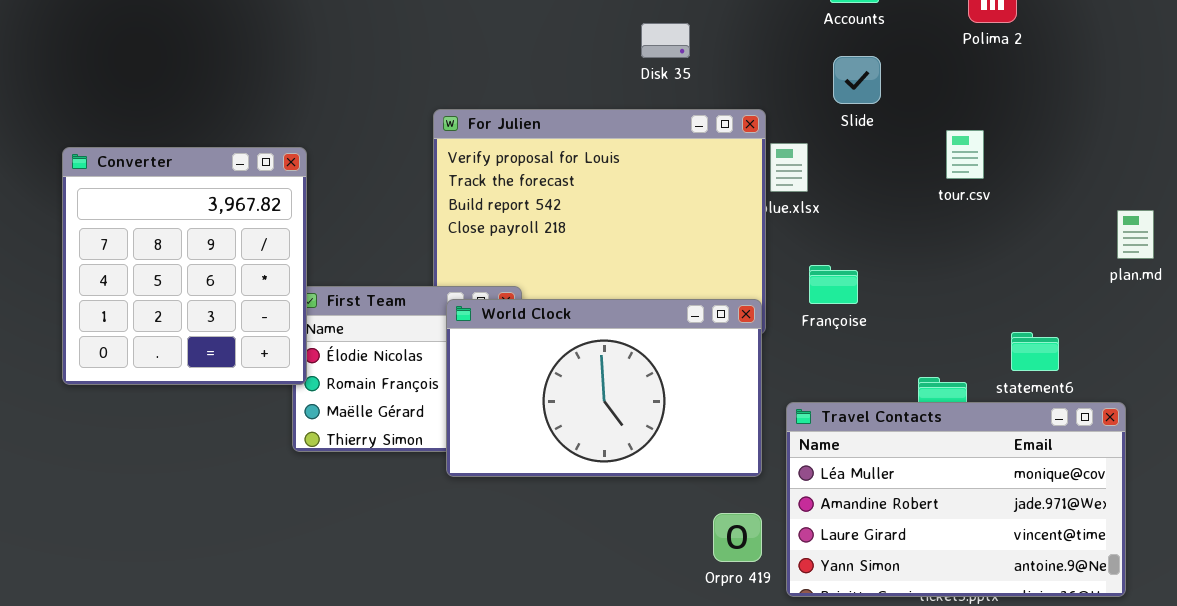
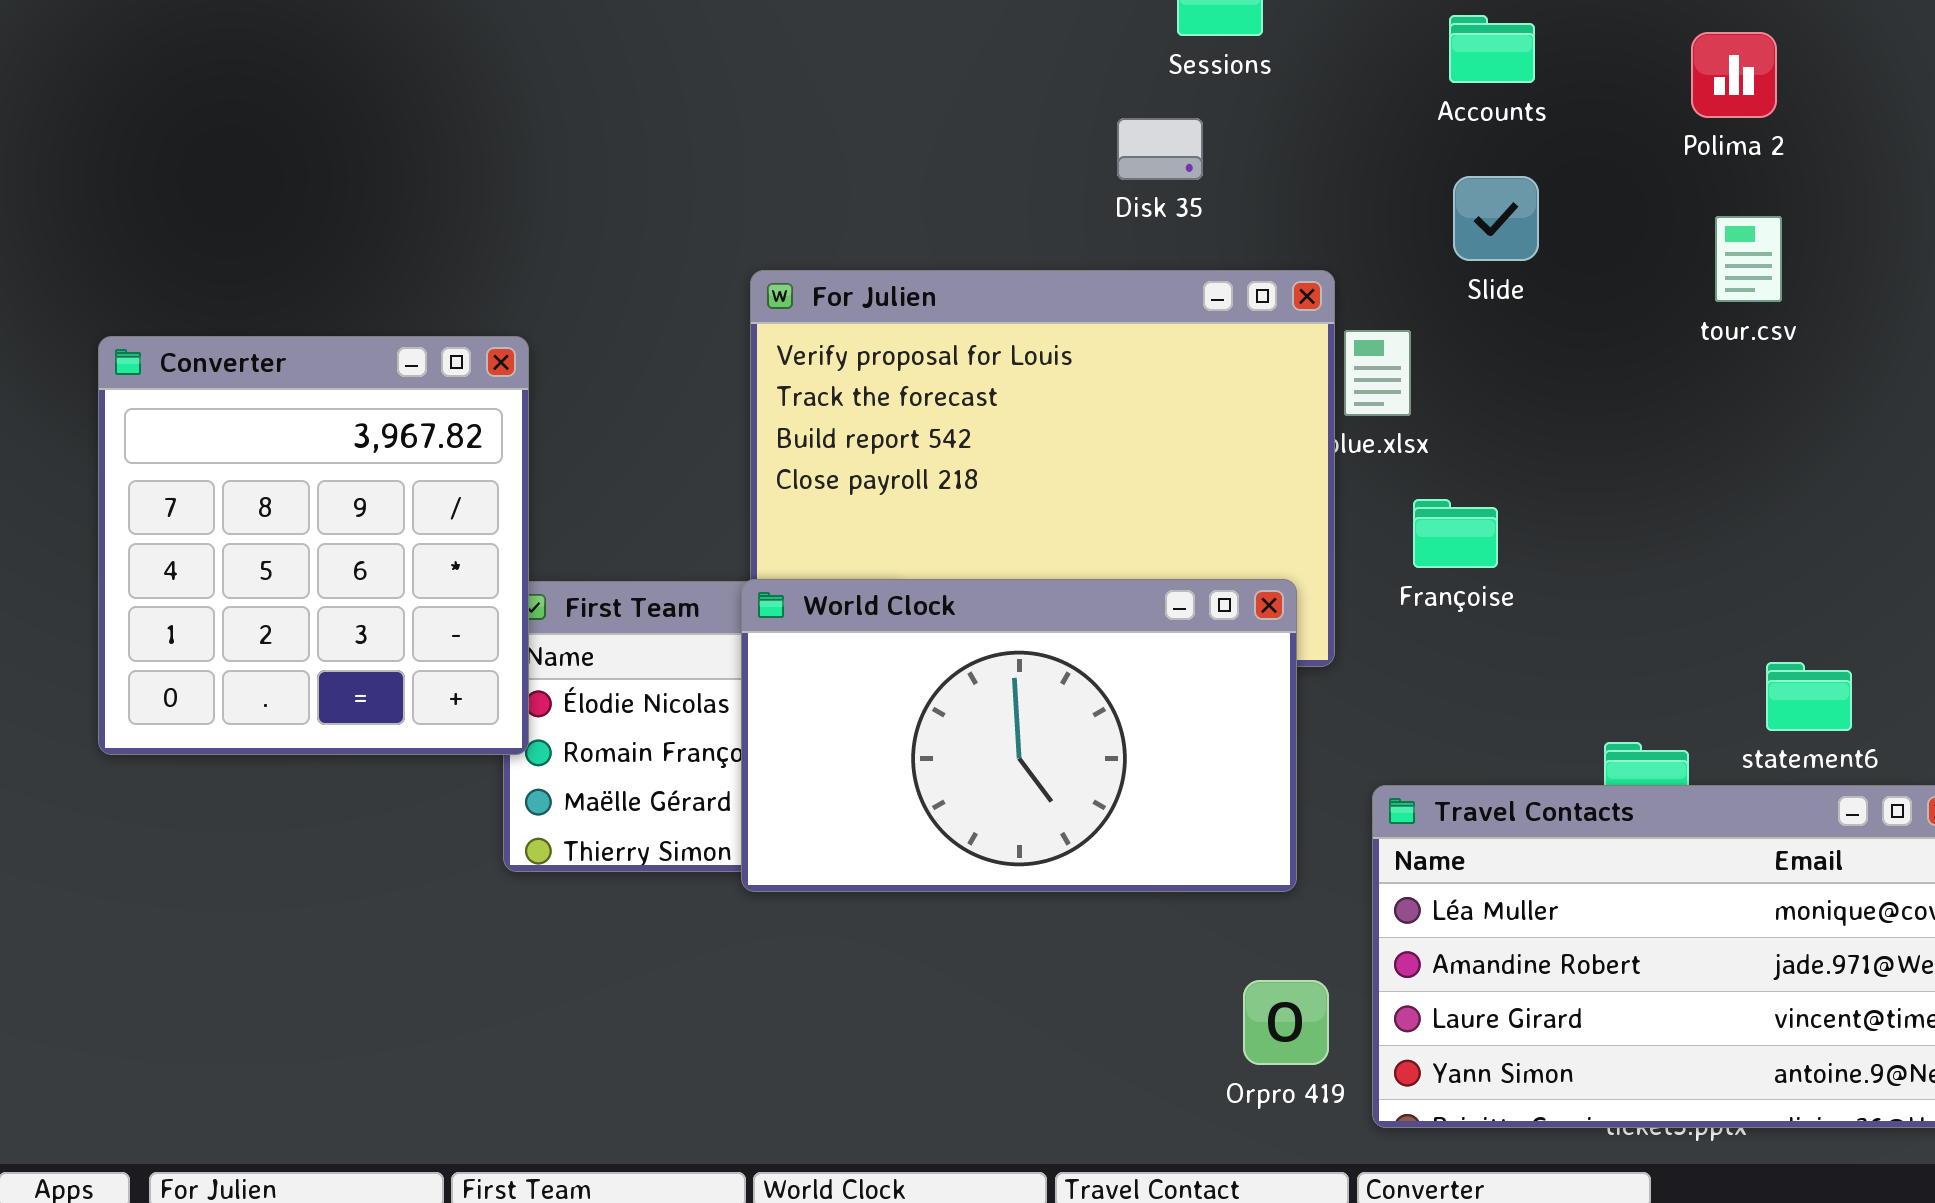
tour.csv: [946,130,984,179] -> [1715,216,1782,302], moved
Françoise: [809,265,858,304] -> [1413,499,1498,568], moved
World Clock: [446,299,762,477] -> [741,579,1297,892], moved

